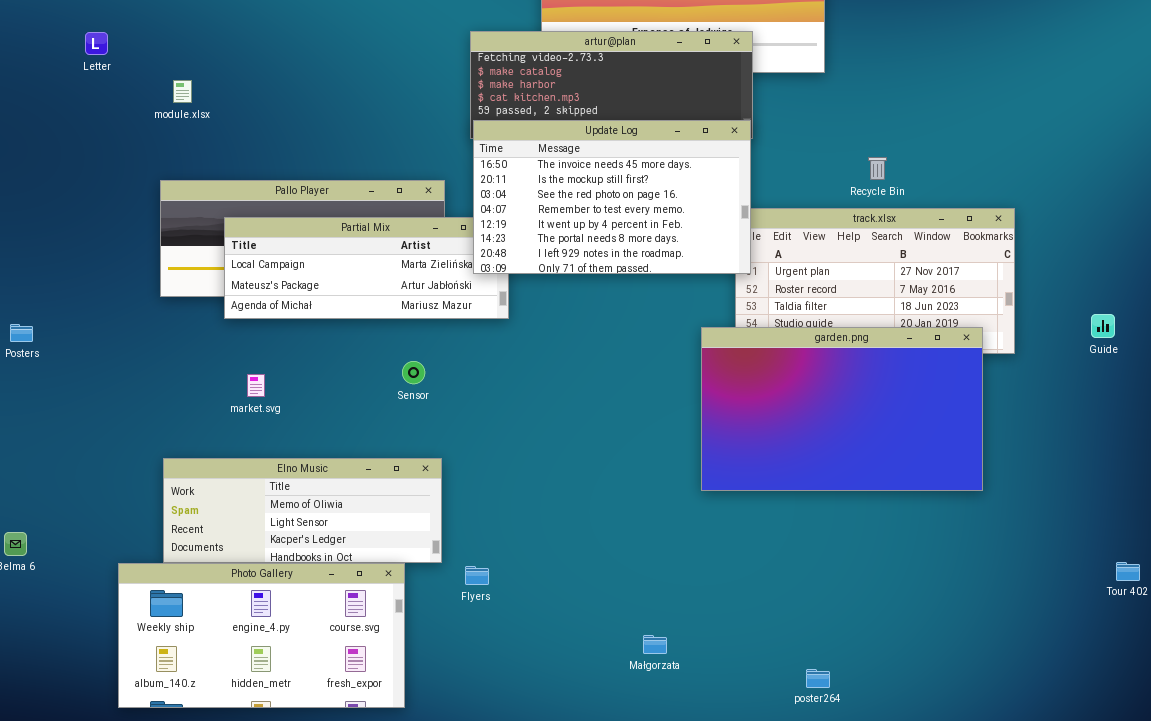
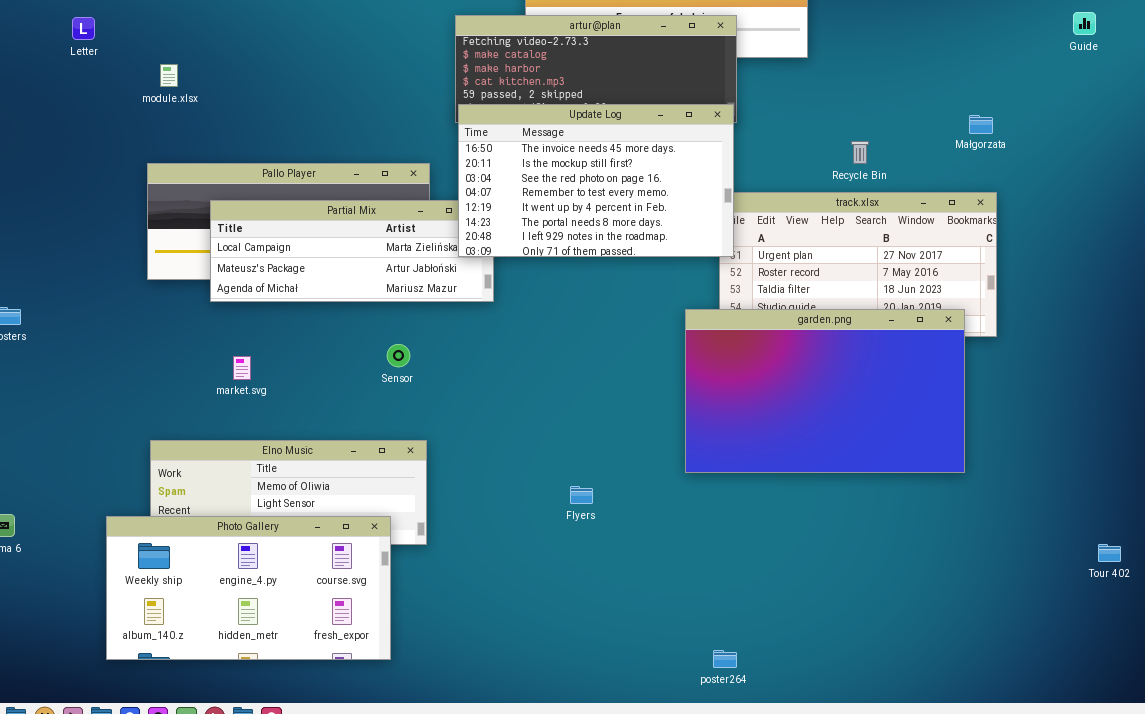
Guide: [1091,314,1115,338] -> [1073,12,1096,35], moved
Photo Gallery: [118,563,405,708] -> [106,516,391,660], moved
Flyers: [465,566,489,585] -> [570,486,593,504], moved
Małgorzata: [643,635,667,654] -> [969,115,993,134], moved
poster264: [806,669,830,688] -> [713,650,737,668], moved

